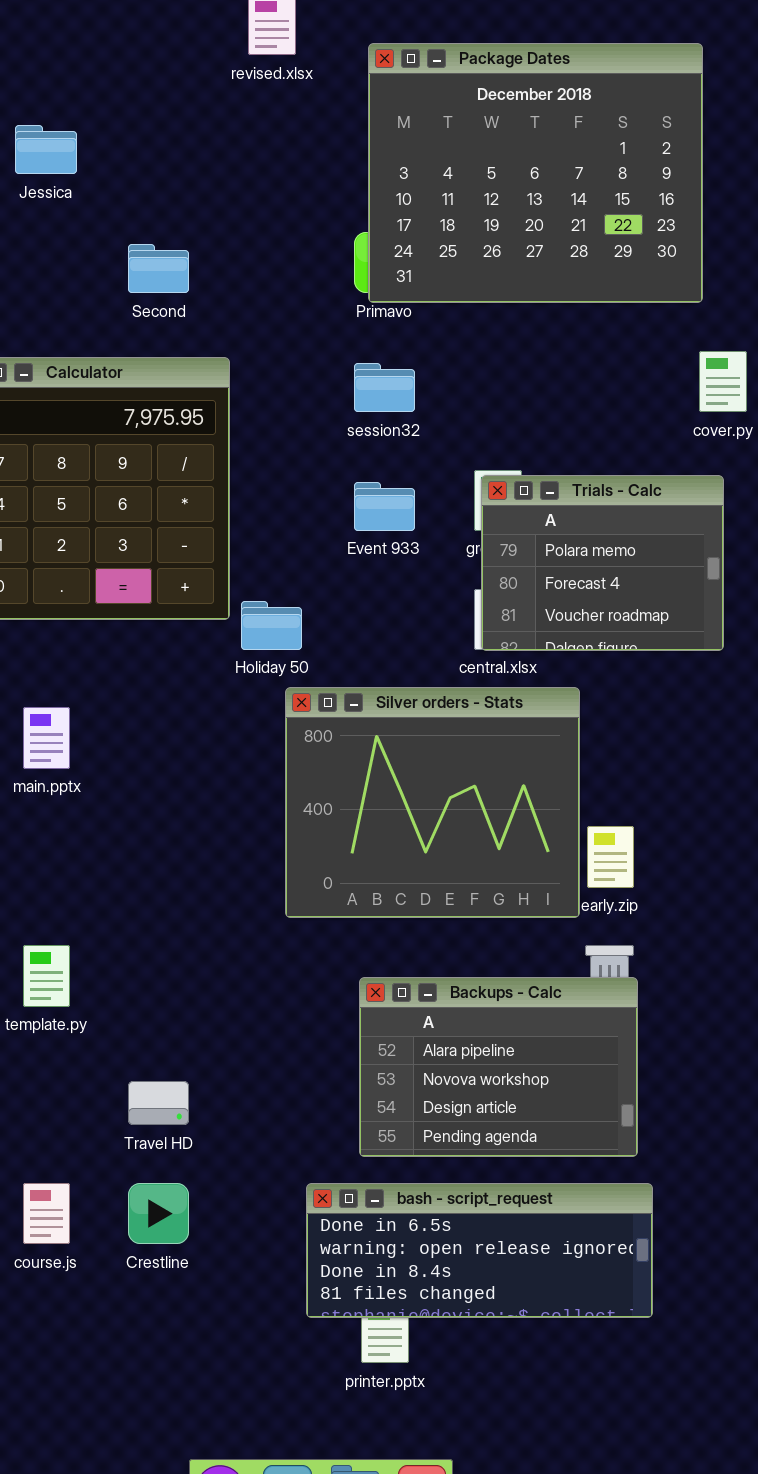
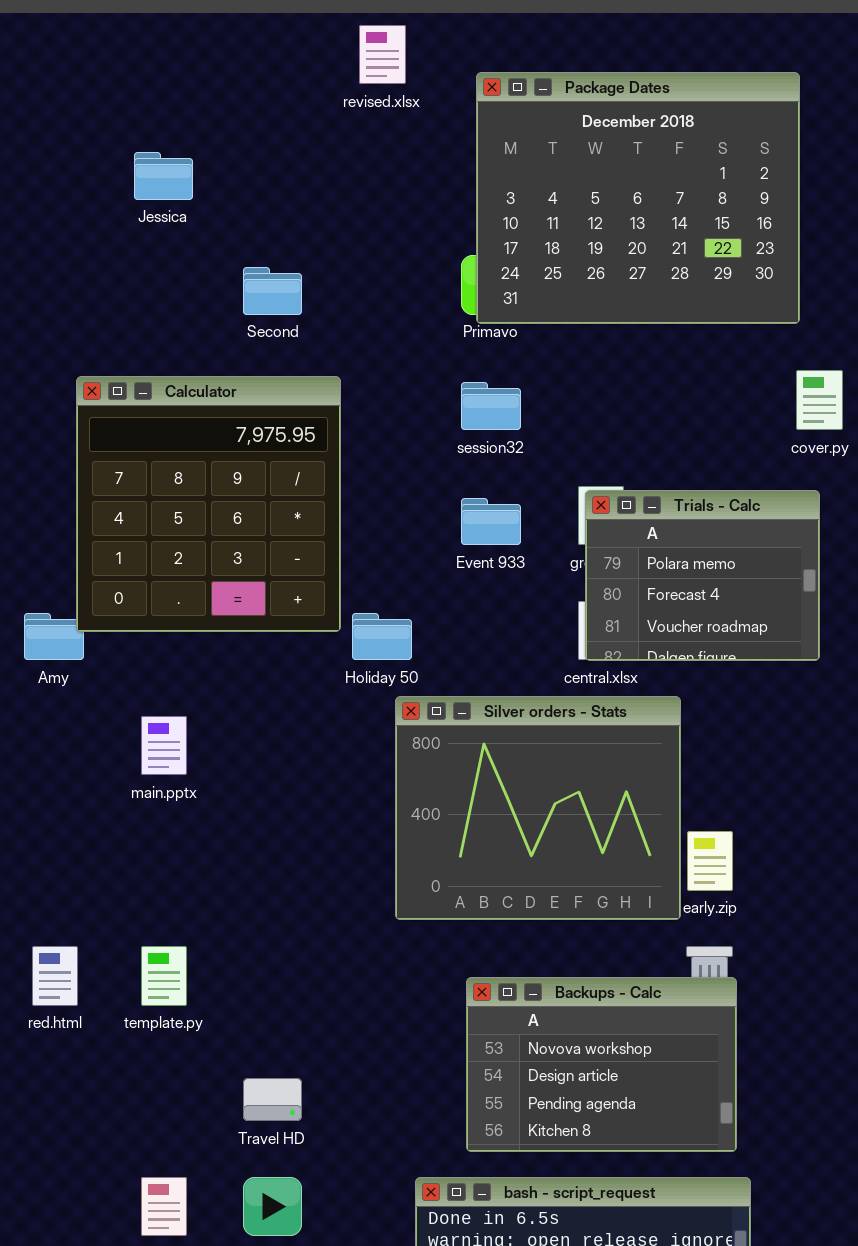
Backups - Calc: [359,977,638,1157] -> [466,977,737,1152], scrolled down 1 row

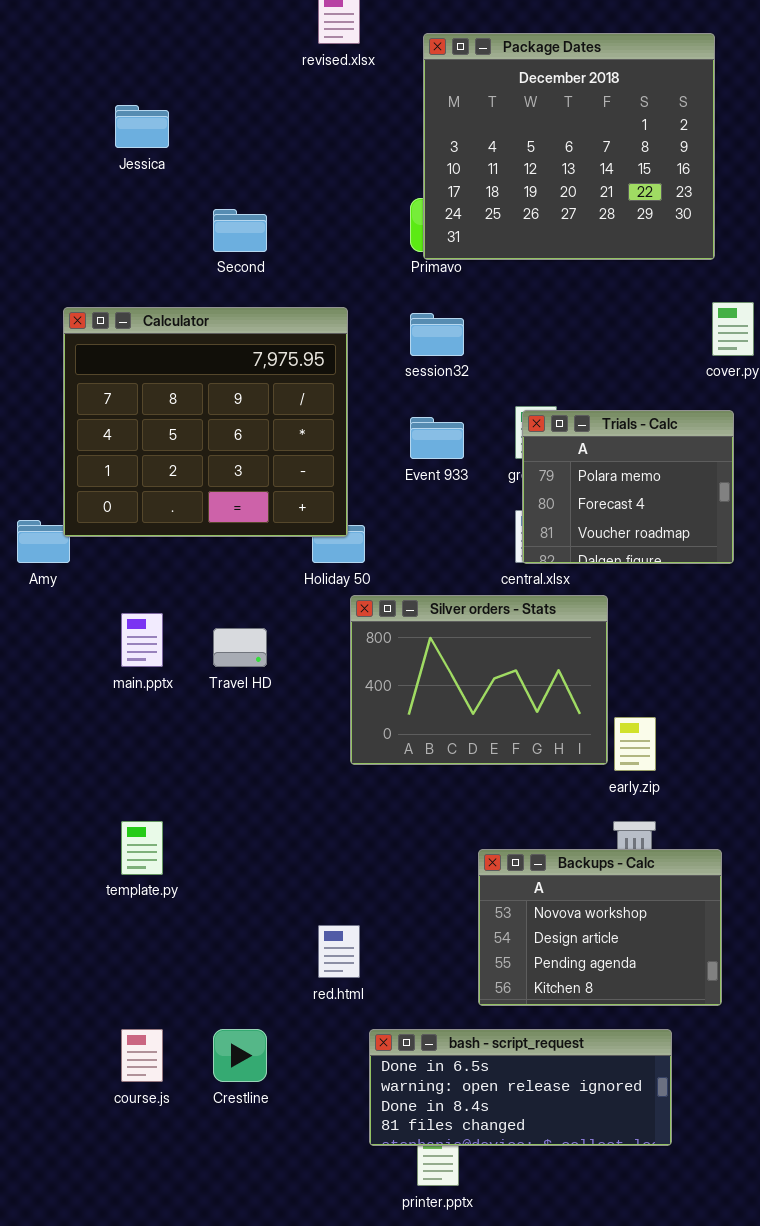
Calculator: [76,376,341,632] -> [63,307,348,537], resized
Silver orders - Stats: [395,696,681,920] -> [350,595,608,765], resized
red.html: [32,946,78,1006] -> [318,925,360,978], moved
Backups - Calc: [466,977,737,1152] -> [478,849,722,1006], moved
Travel HD: [243,1078,302,1121] -> [213,628,267,667], moved

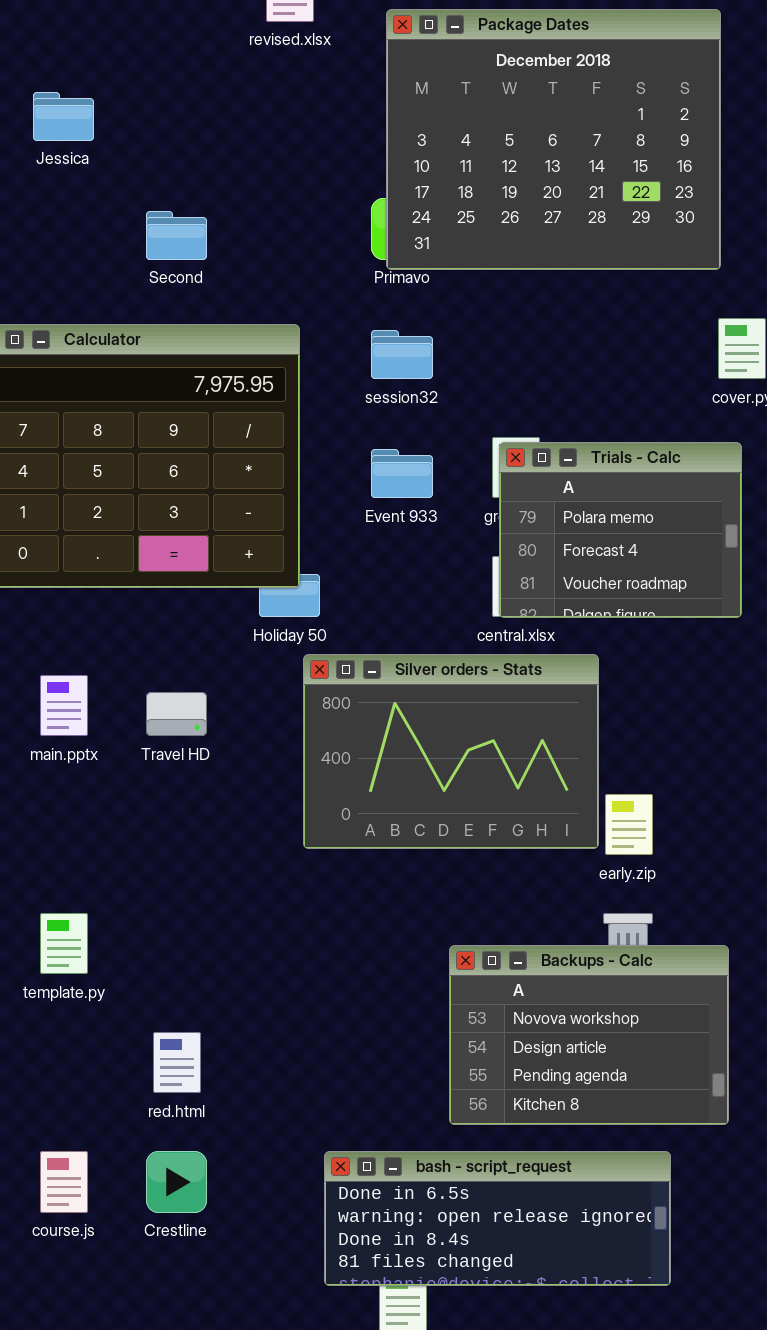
red.html: [318,925,360,978] -> [153,1032,201,1093], moved

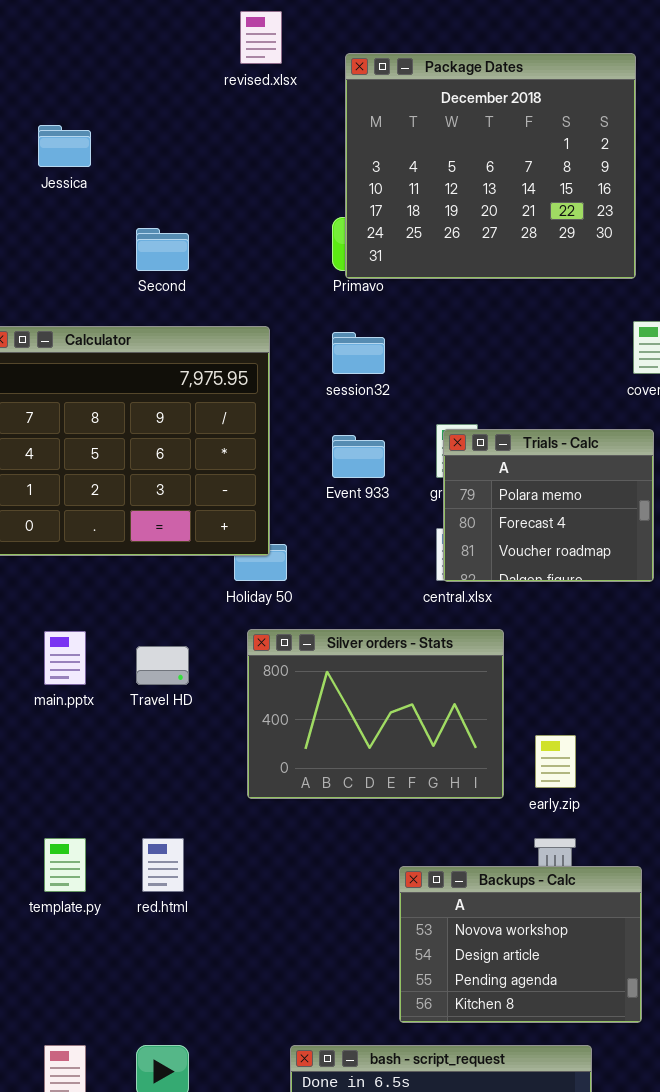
Silver orders - Stats: [303,654,599,849] -> [247,629,504,799], moved
red.html: [153,1032,201,1093] -> [142,838,184,892], moved

